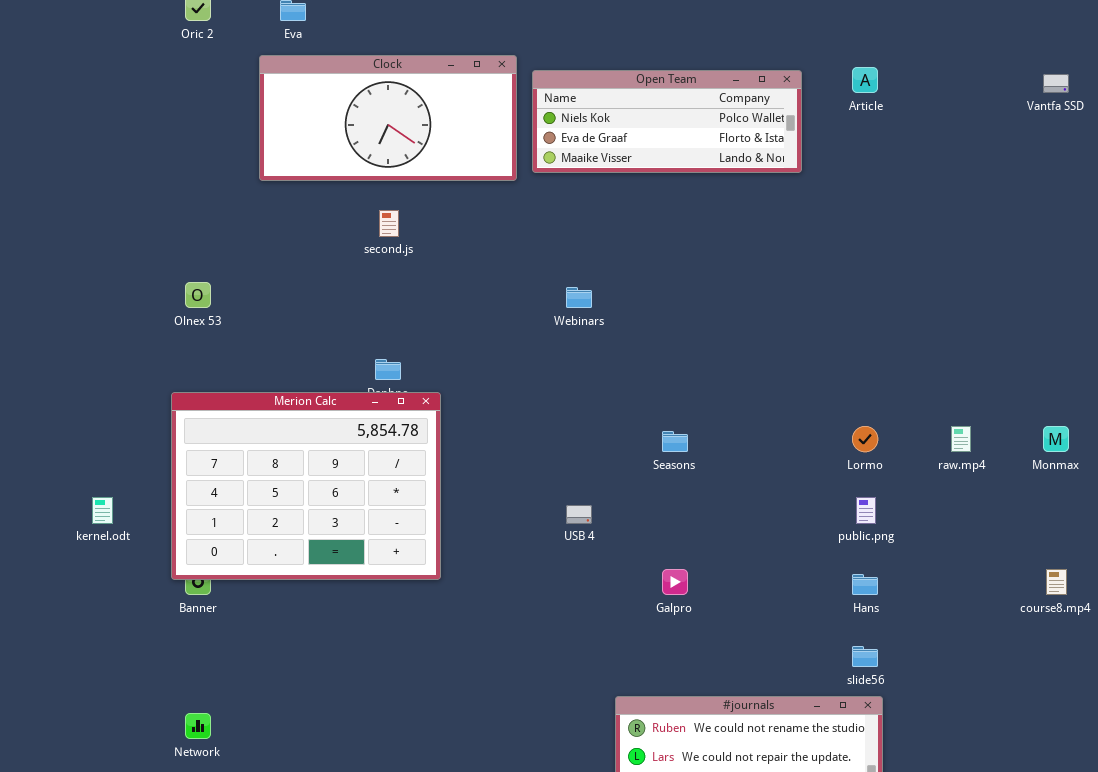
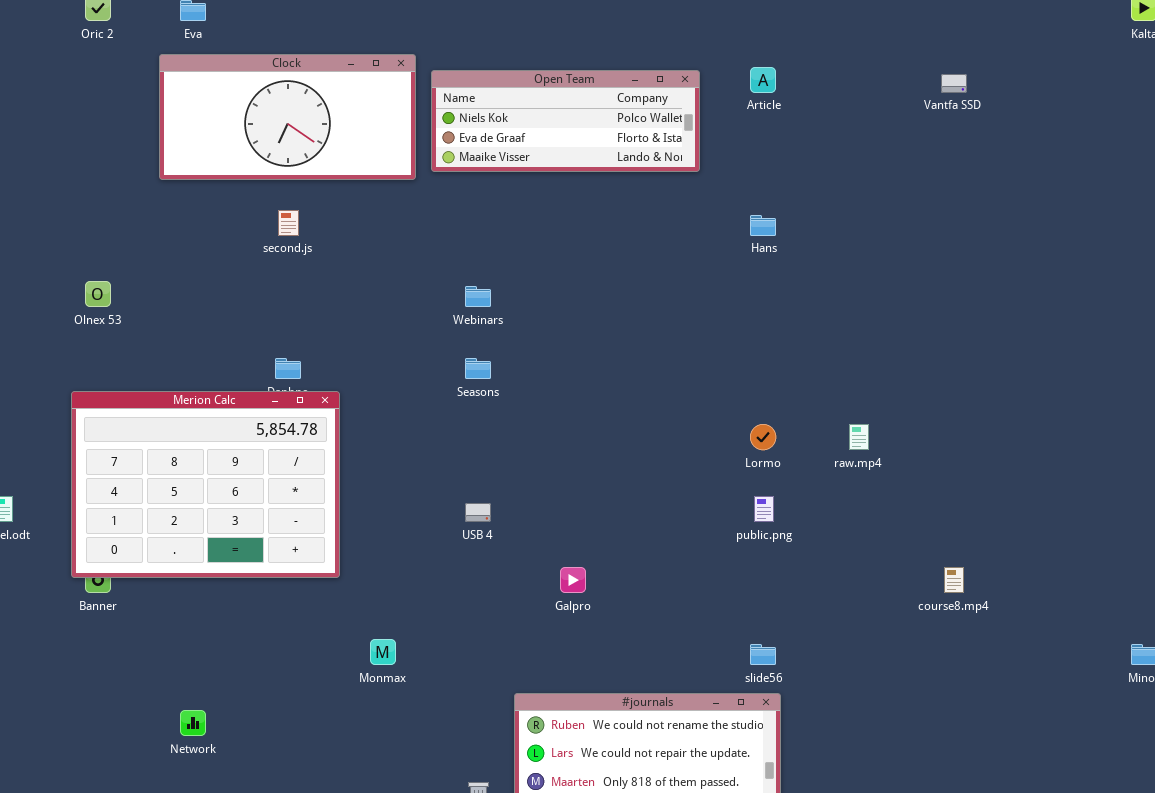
Monmax: [1043,426,1069,452] -> [370,639,396,665], moved
Seasons: [662,431,688,452] -> [465,358,491,379], moved
Hans: [852,574,878,595] -> [750,215,776,236], moved
Network: [185,713,211,739] -> [180,710,206,736], moved

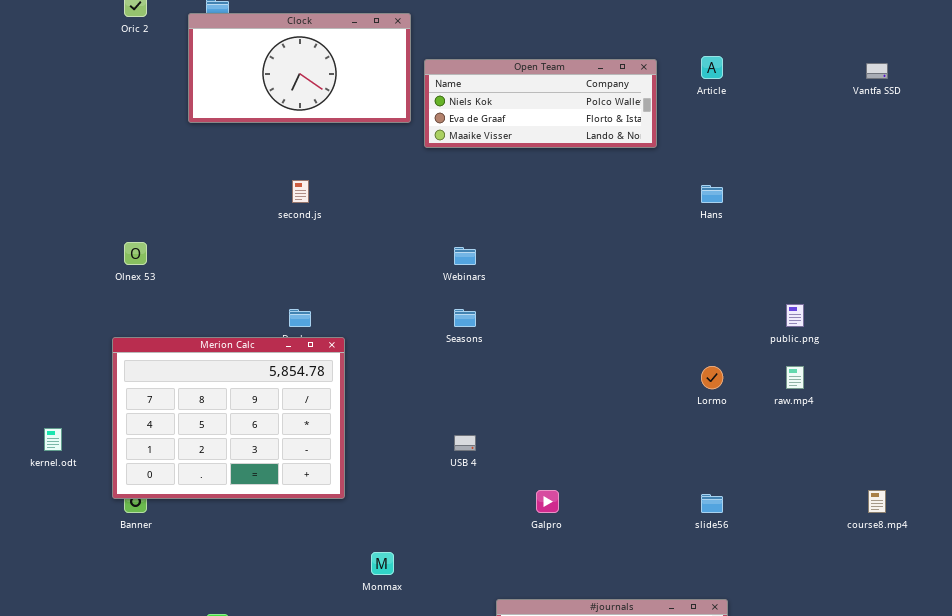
Clock: [159,54,416,180] -> [188,13,411,123], moved
public.png: [754,496,774,522] -> [786,304,804,327], moved
slide56: [750,644,776,665] -> [701,494,723,513], moved

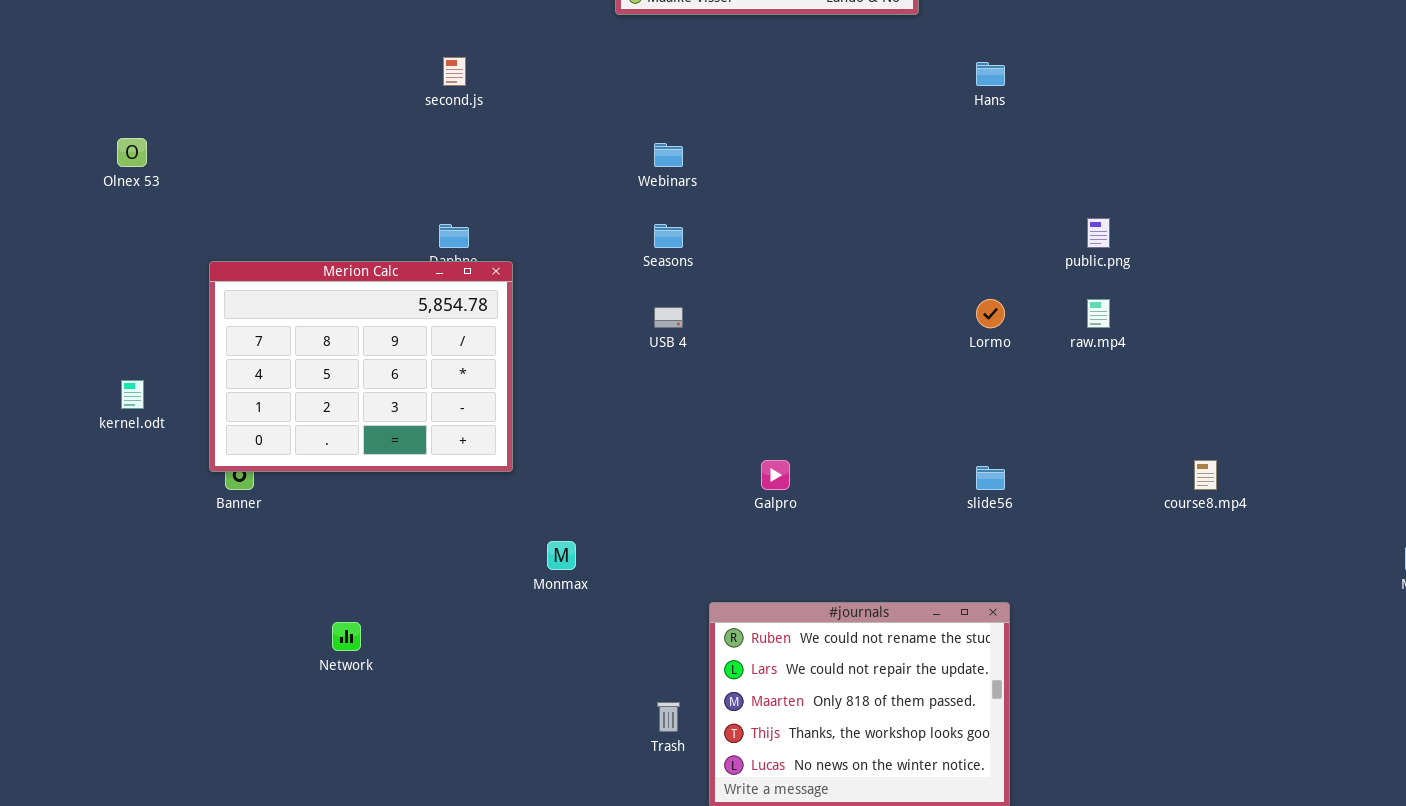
Olnex 53: [124,242,147,265] -> [117,138,147,167], moved
USB 4: [454,435,476,451] -> [654,307,683,328], moved

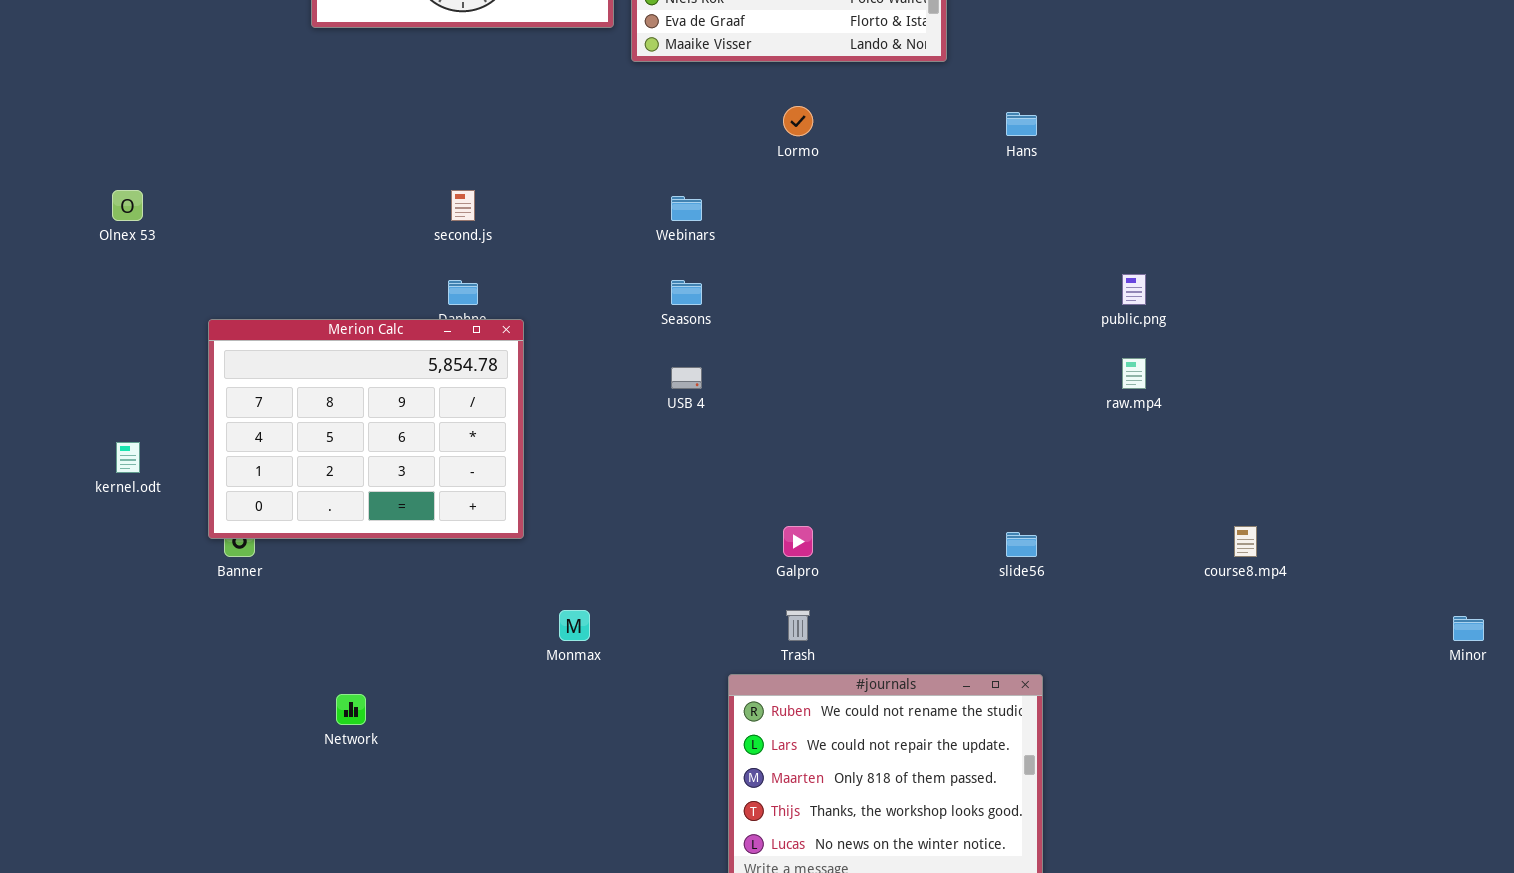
second.js: [443,57,466,86] -> [451,190,475,221], moved
Lormo: [976,299,1005,328] -> [783,106,813,136], moved
Trash: [657,702,680,732] -> [786,610,810,641], moved

